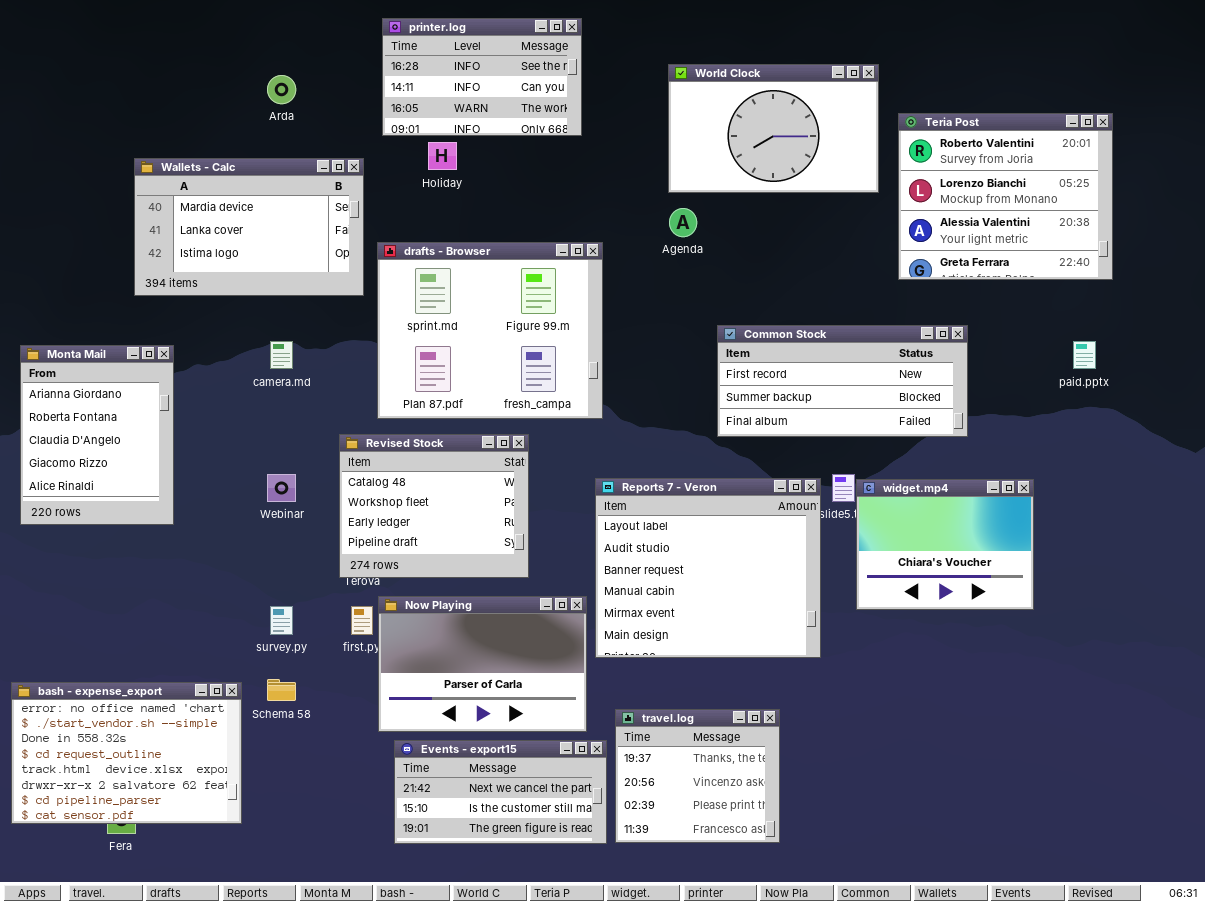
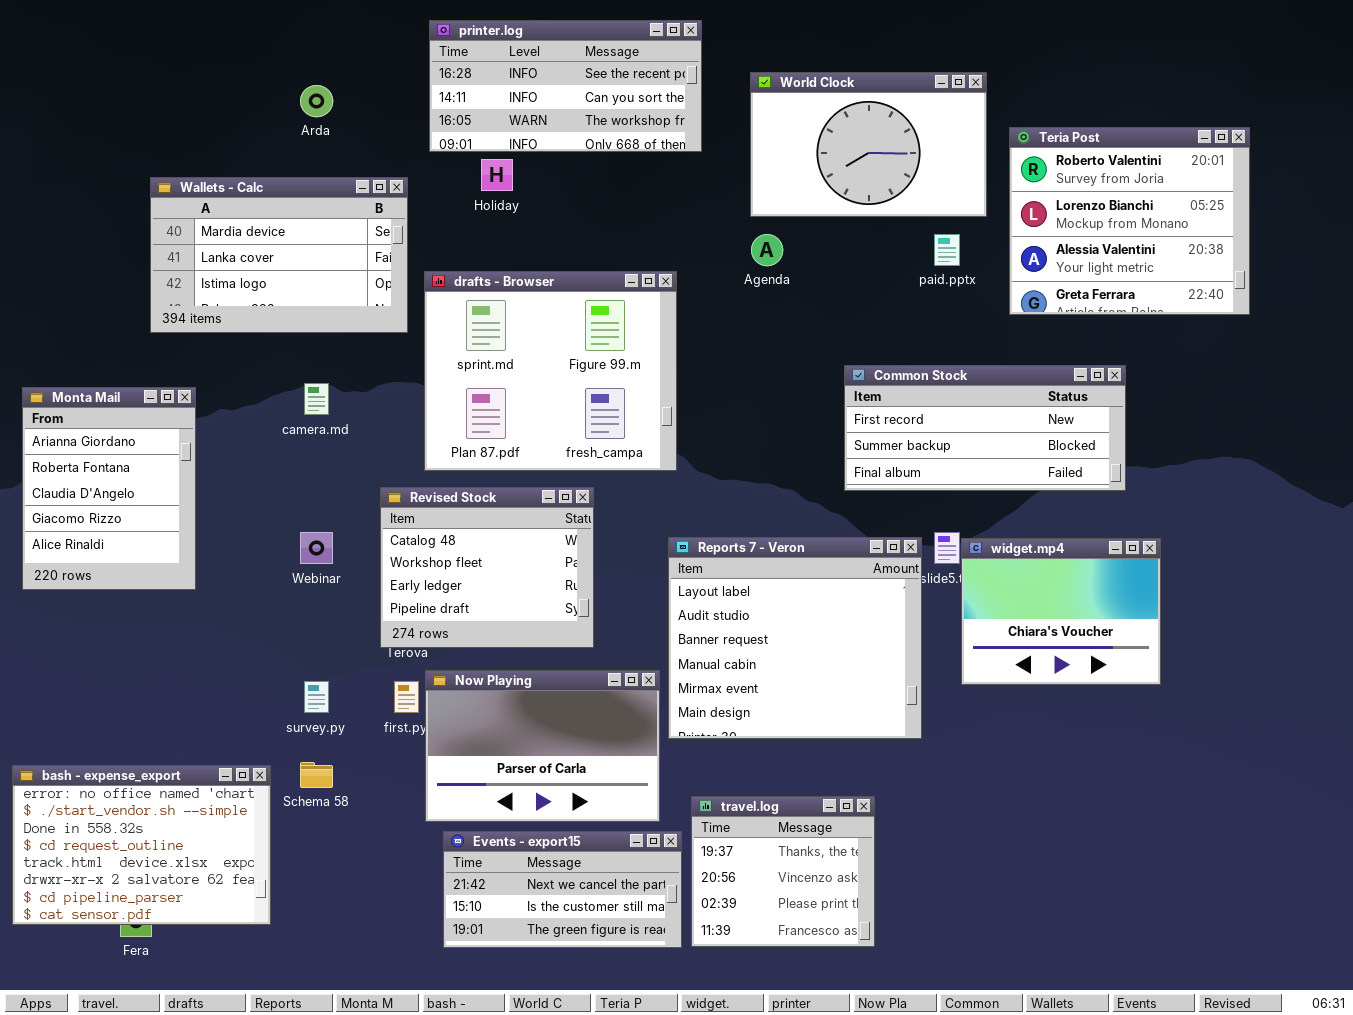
printer.log: [382,18,582,136] -> [429,20,702,152], resized
Common Stock: [717,325,968,437] -> [844,365,1126,491], moved
paid.pptx: [1073,341,1096,369] -> [934,234,960,266], moved

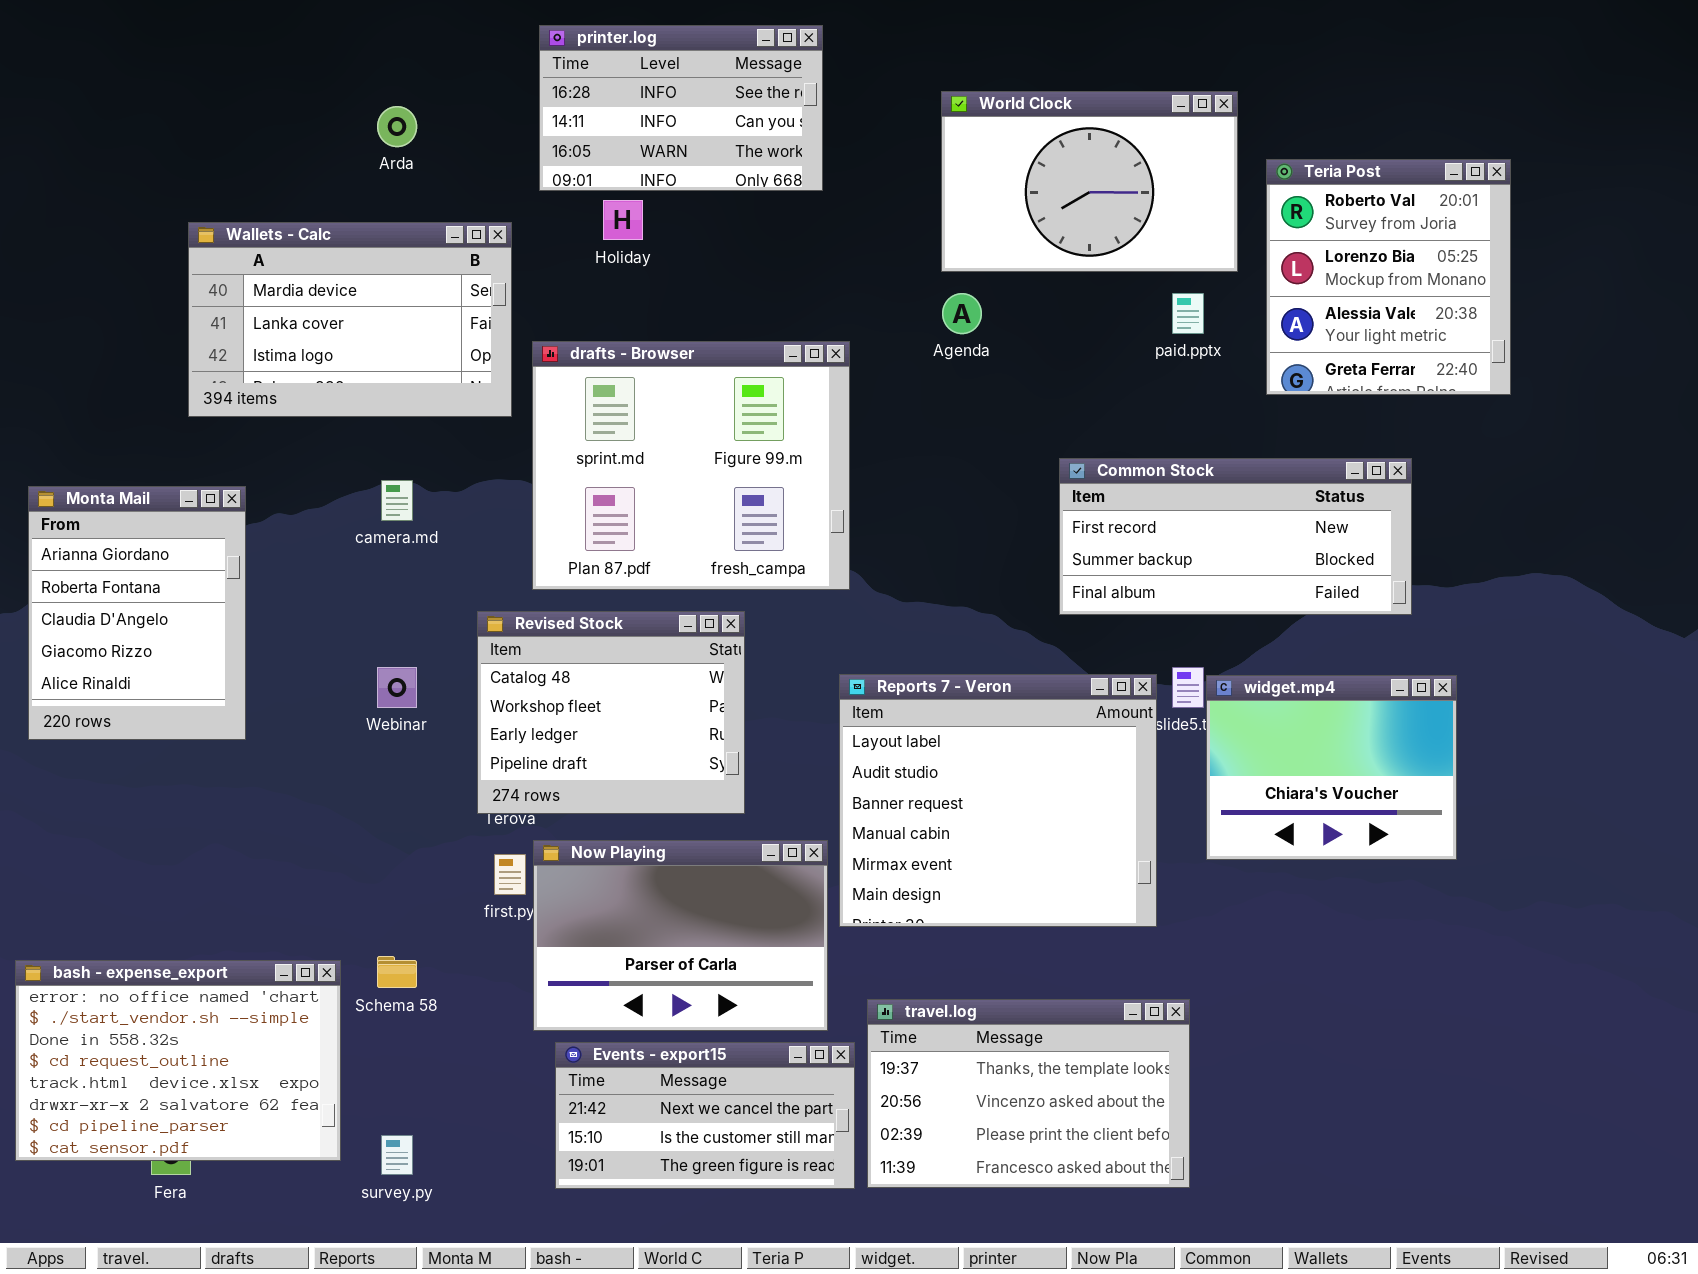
printer.log: [429,20,702,152] -> [539,25,823,191], resized
Teria Post: [1009,127,1250,315] -> [1266,159,1511,395], resized
survey.py: [304,681,329,713] -> [381,1135,413,1175], moved
travel.log: [691,796,875,947] -> [867,999,1190,1188], resized

